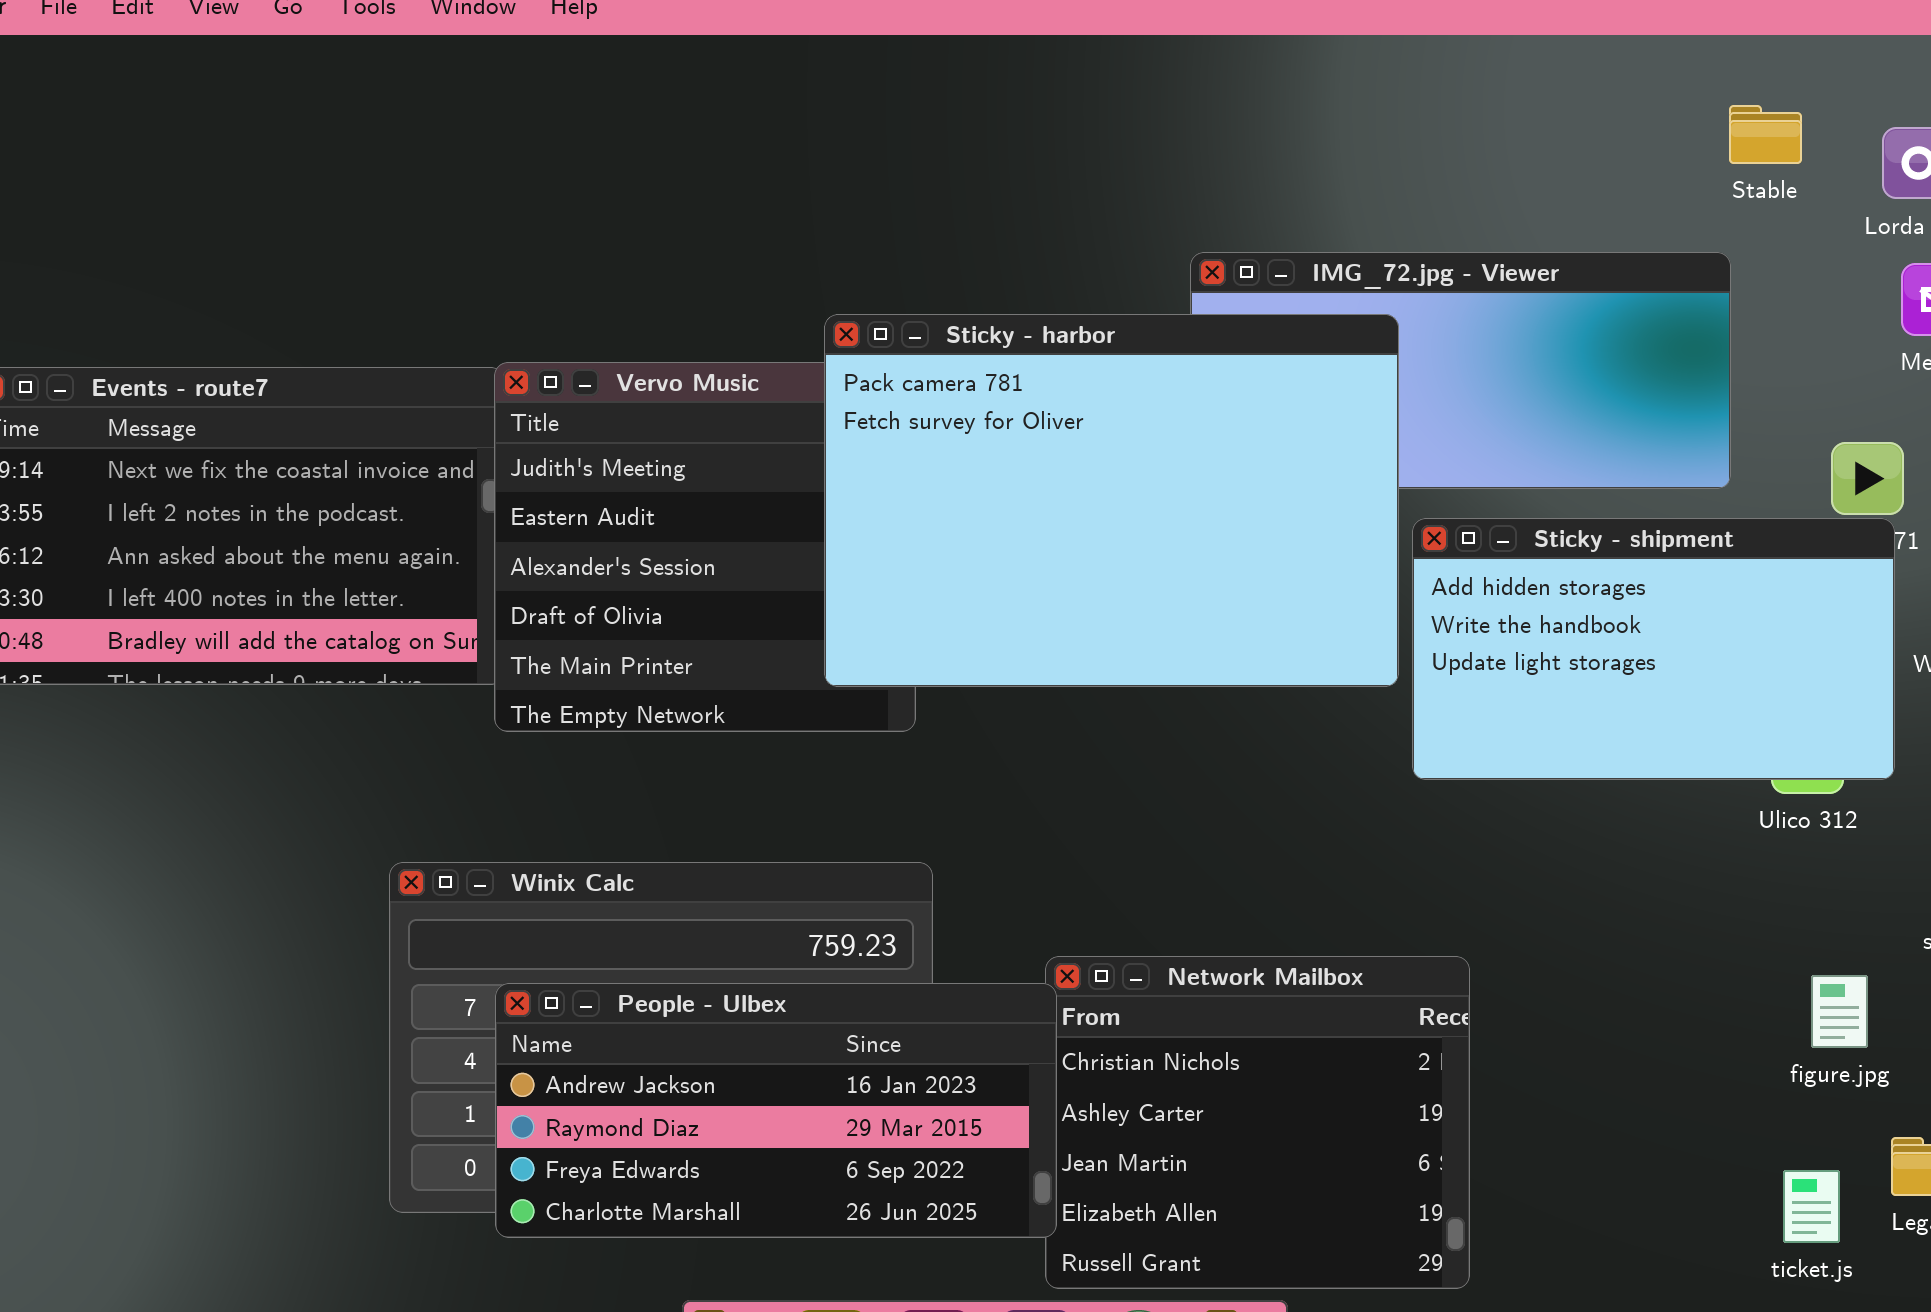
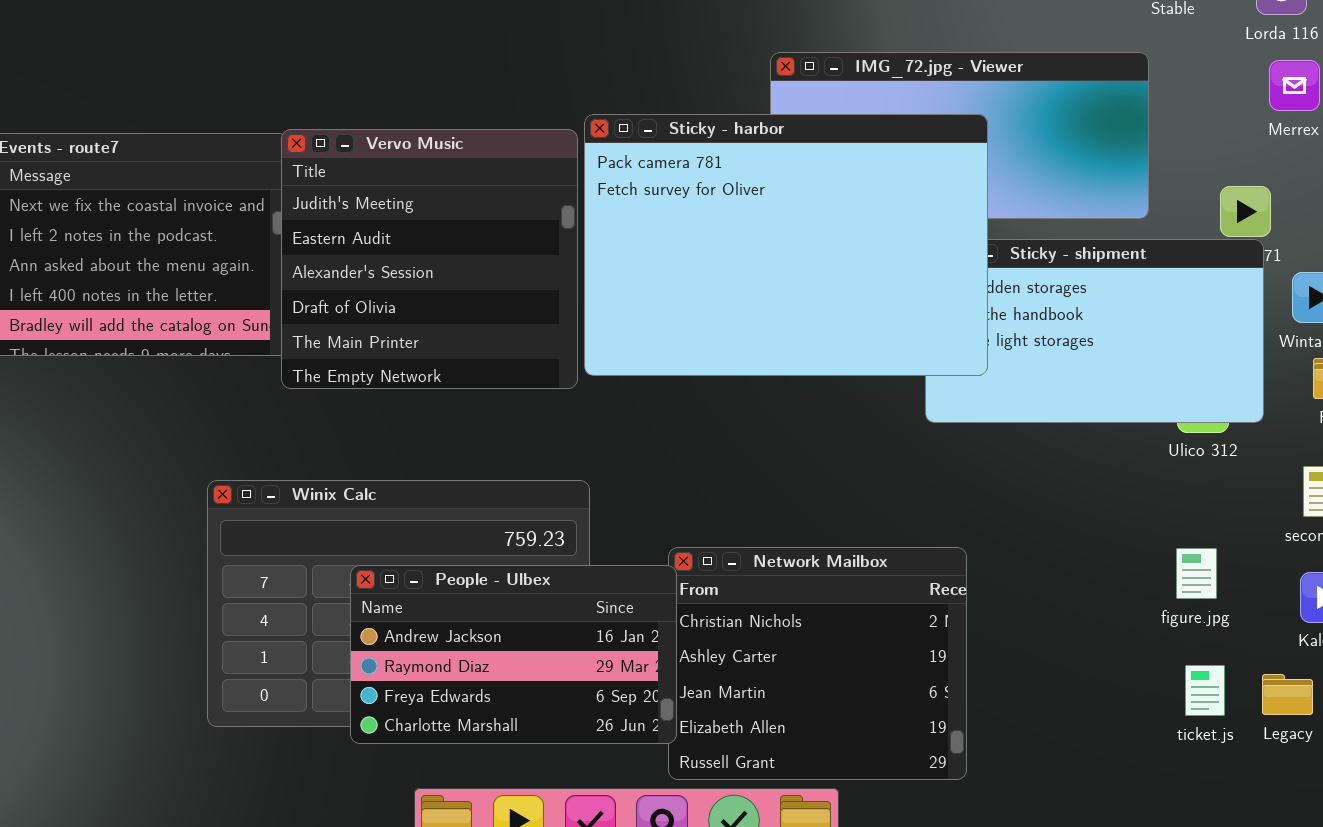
Sticky - harbor: [824,314,1399,687] -> [584,114,988,376], moved
figure.jpg: [1811,975,1868,1048] -> [1176,548,1217,599], moved
People - Ulbex: [495,983,1057,1238] -> [350,565,677,744], resized
ticket.js: [1783,1170,1840,1243] -> [1185,665,1225,716], moved

